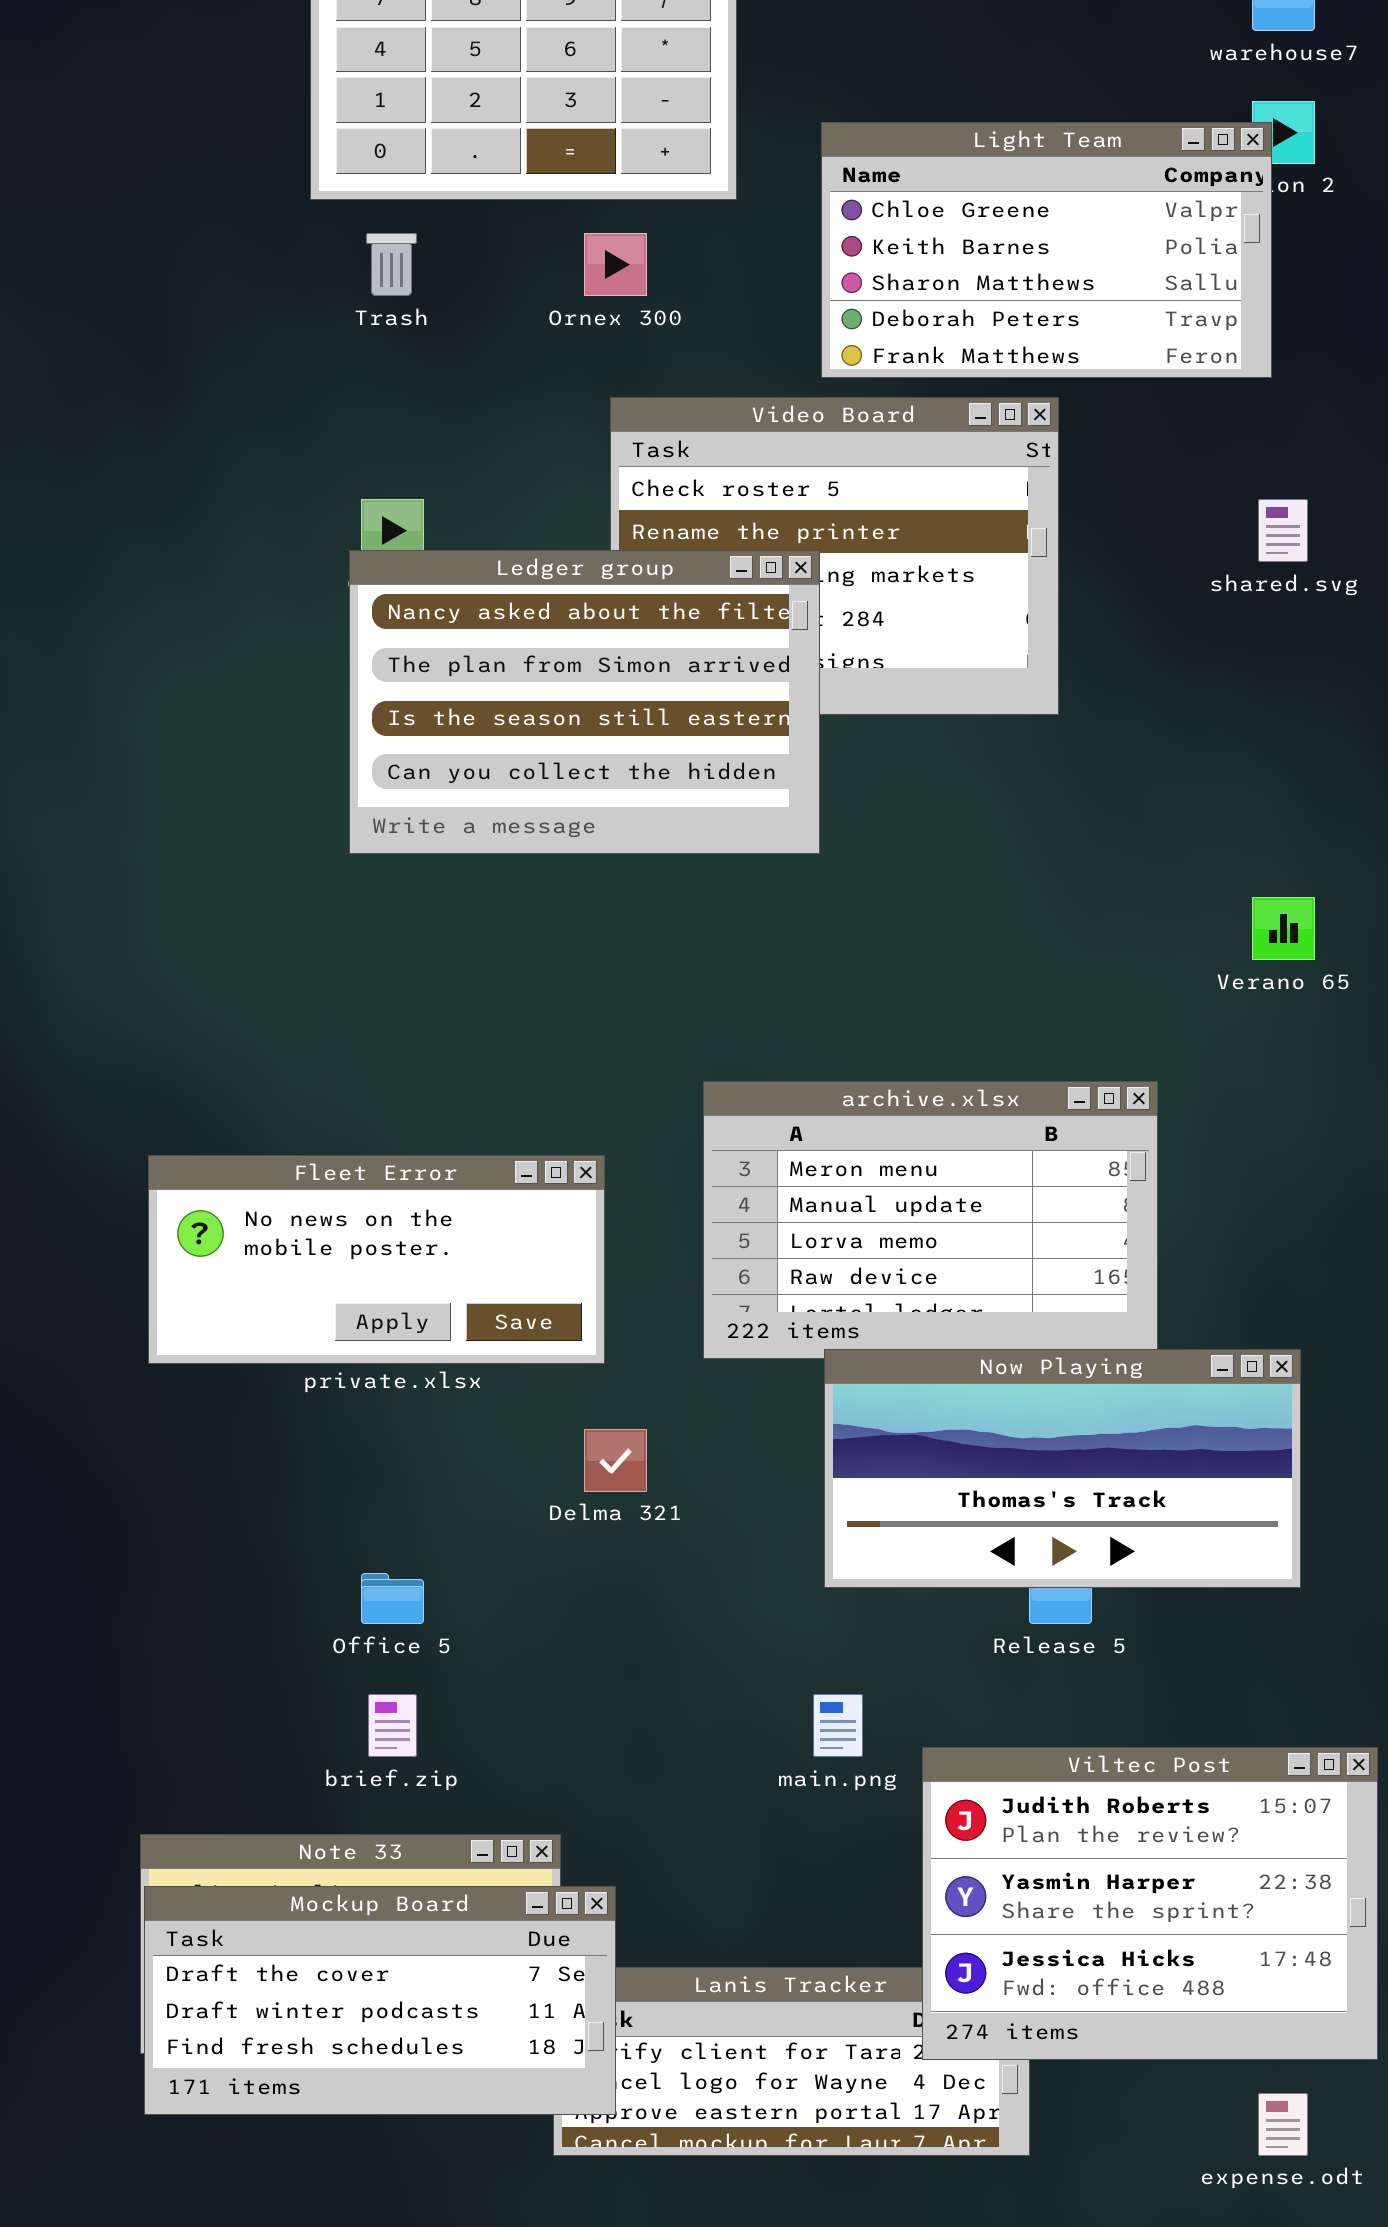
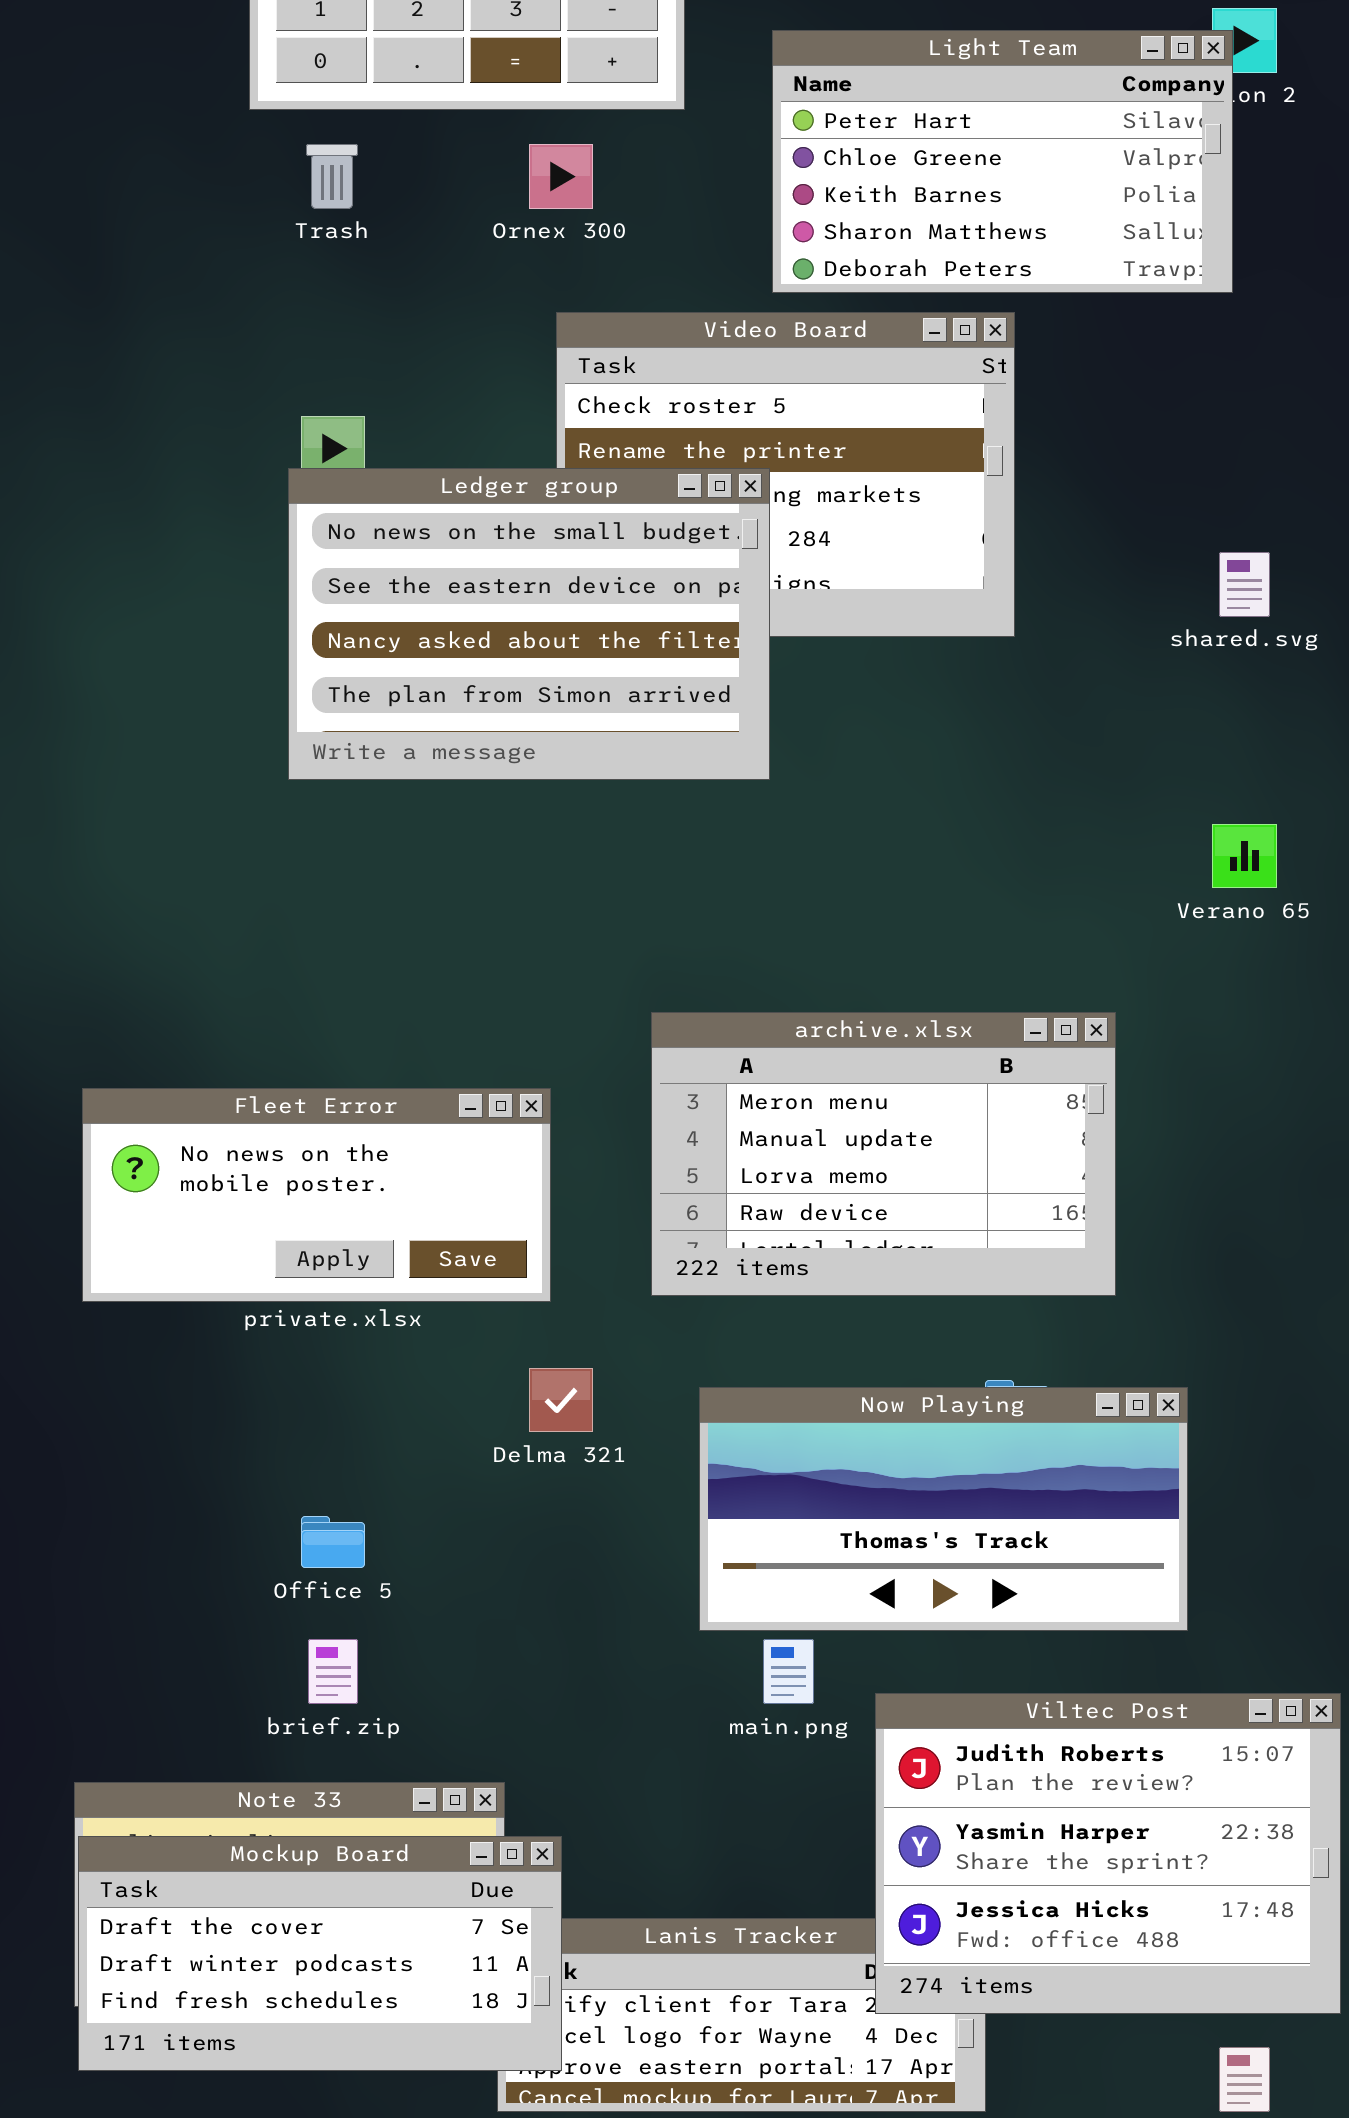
Light Team: [821,122,1272,378] -> [772,30,1233,293], scrolled up 1 row
shared.svg: [1258,499,1308,562] -> [1219,552,1270,617], moved
Ledger group: [349,550,820,854] -> [288,468,770,780], scrolled up 2 rows
Now Playing: [824,1349,1301,1588] -> [699,1387,1188,1631], moved

